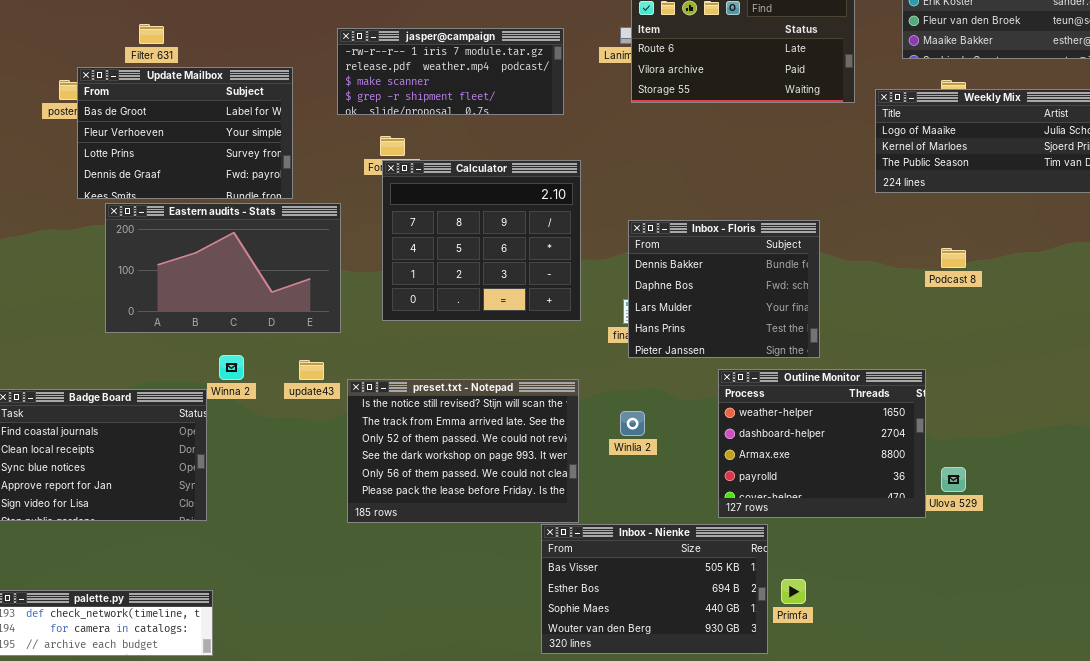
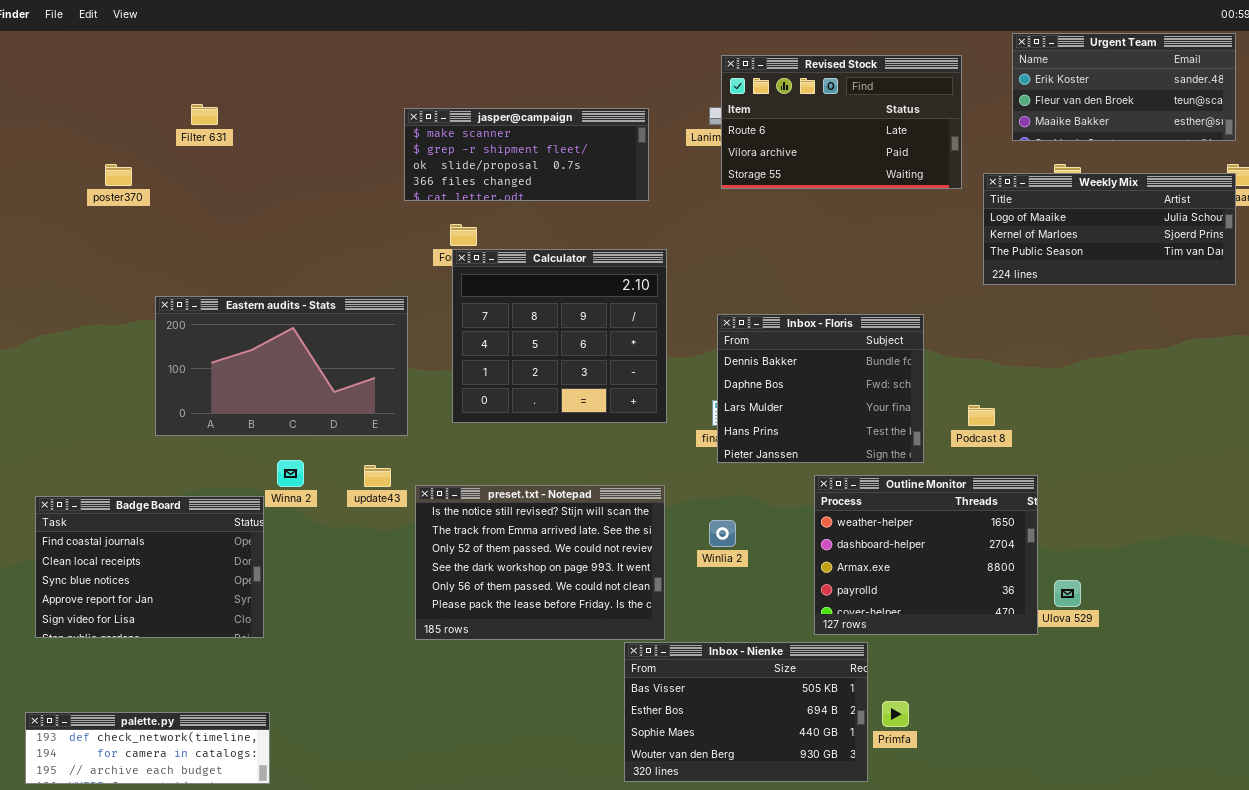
jasper@campaign: [337,28,564,115] -> [404,108,649,201], scrolled down 2 rows
Update Mailbox: [77,67,293,199] -> none, closed
Podcast 8: [941,248,966,268] -> [968,405,995,426], moved

